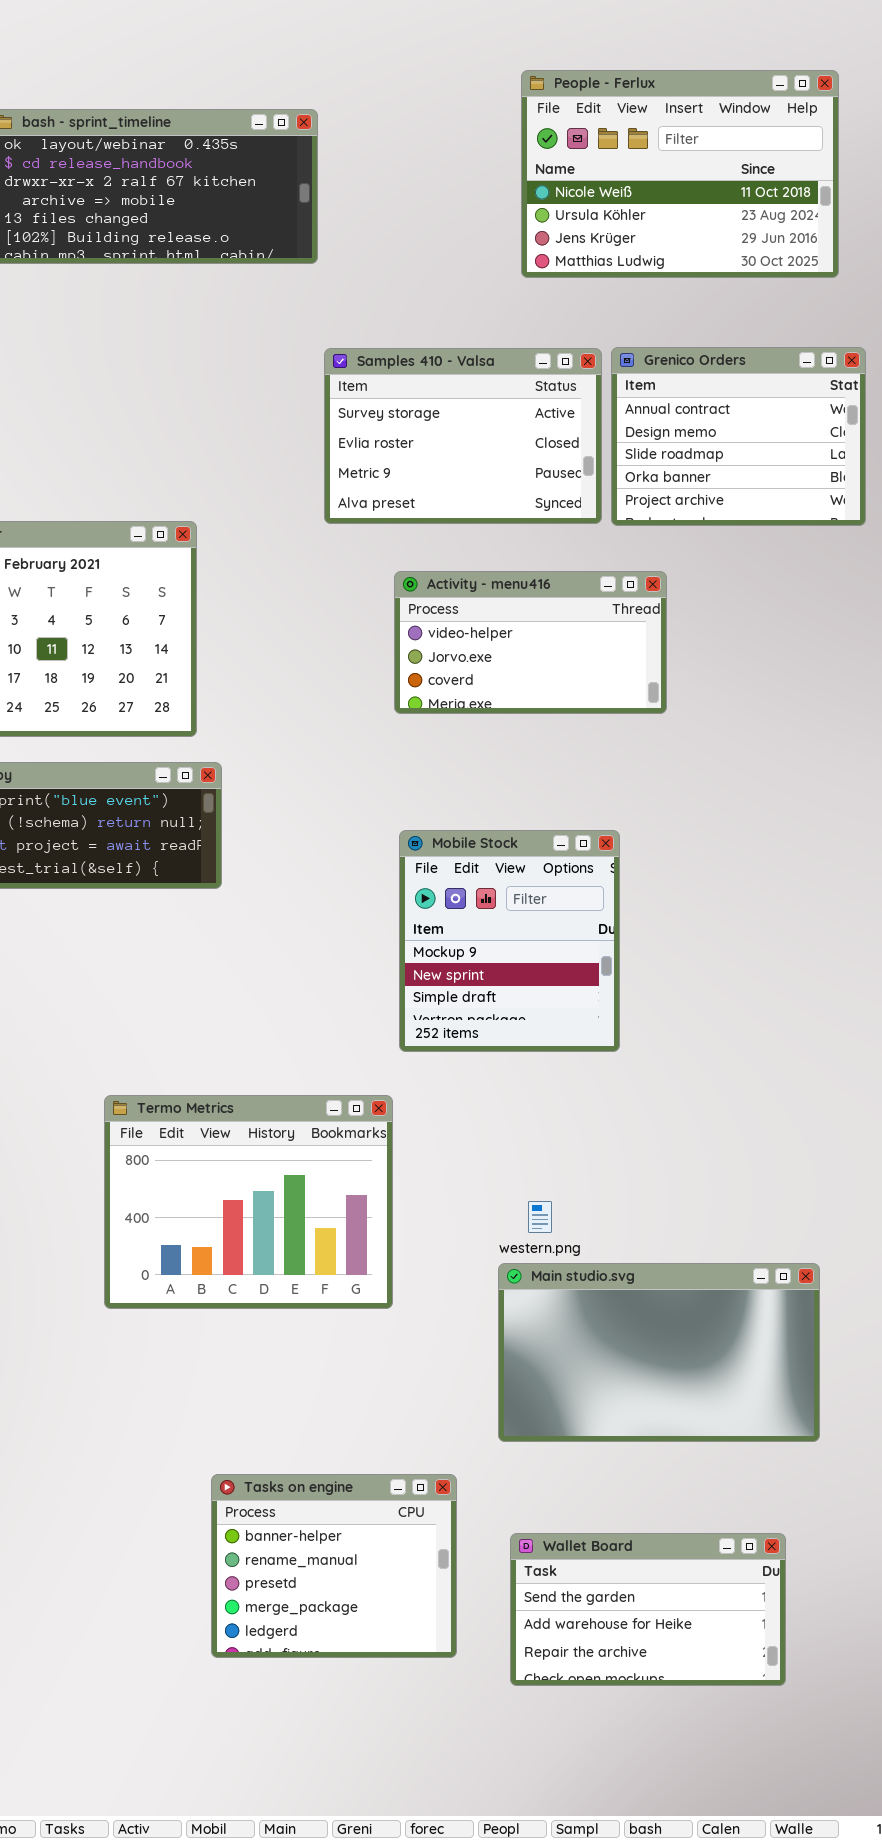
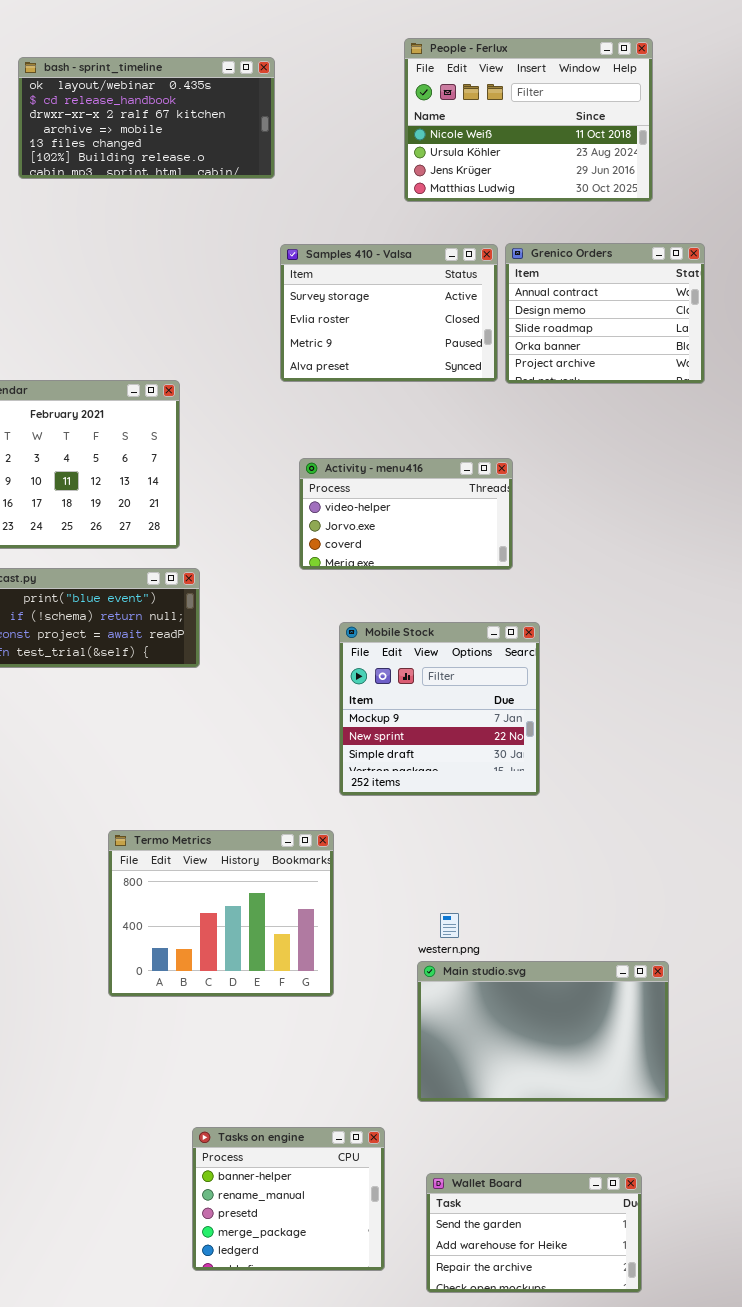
People - Ferlux: [521,70,839,278] -> [404,38,653,202], moved
Activity - menu416: [394,571,667,714] -> [299,458,513,570], moved
Mobile Stock: [399,830,620,1052] -> [339,622,540,796], resized

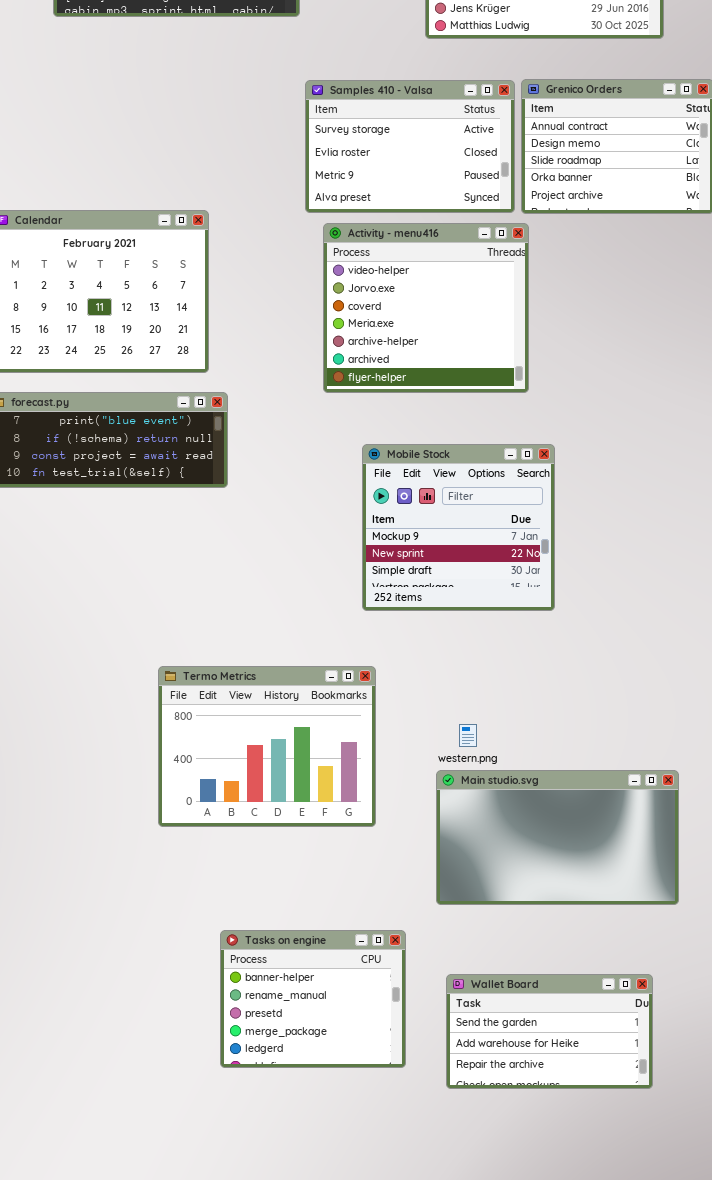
Activity - menu416: [299,458,513,570] -> [323,223,529,393], resized
Termo Metrics: [108,830,334,997] -> [158,666,376,827], moved

